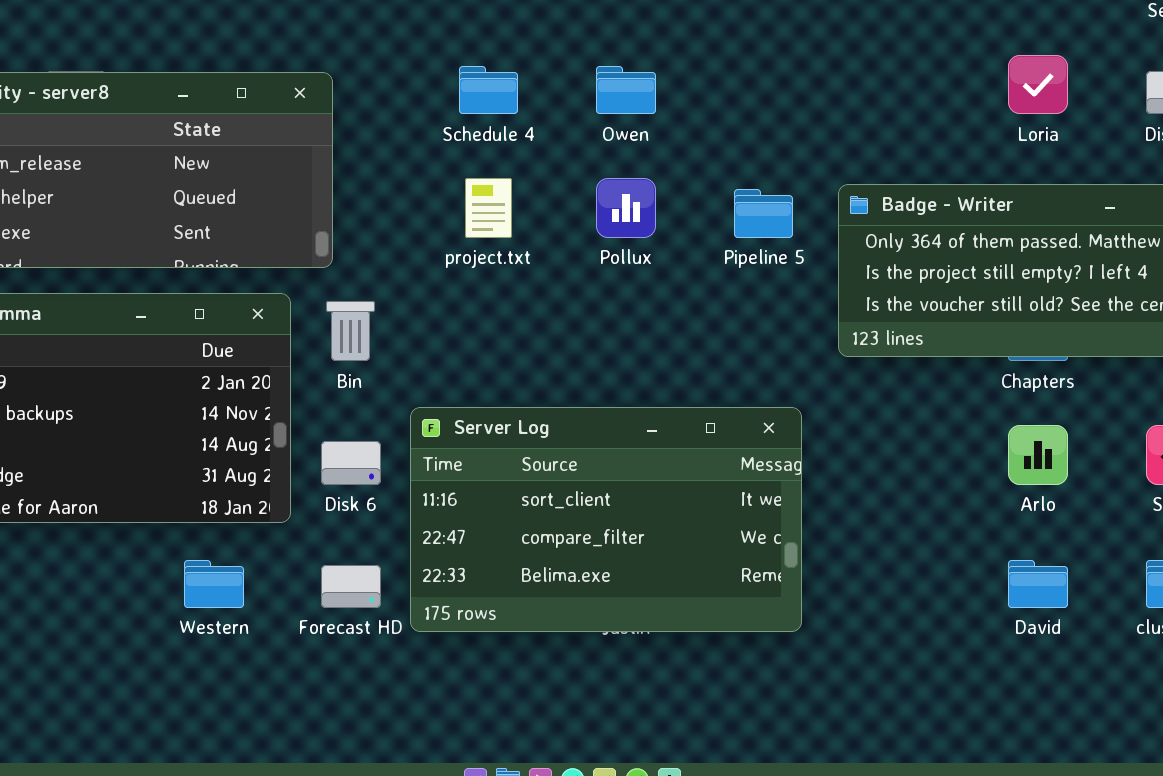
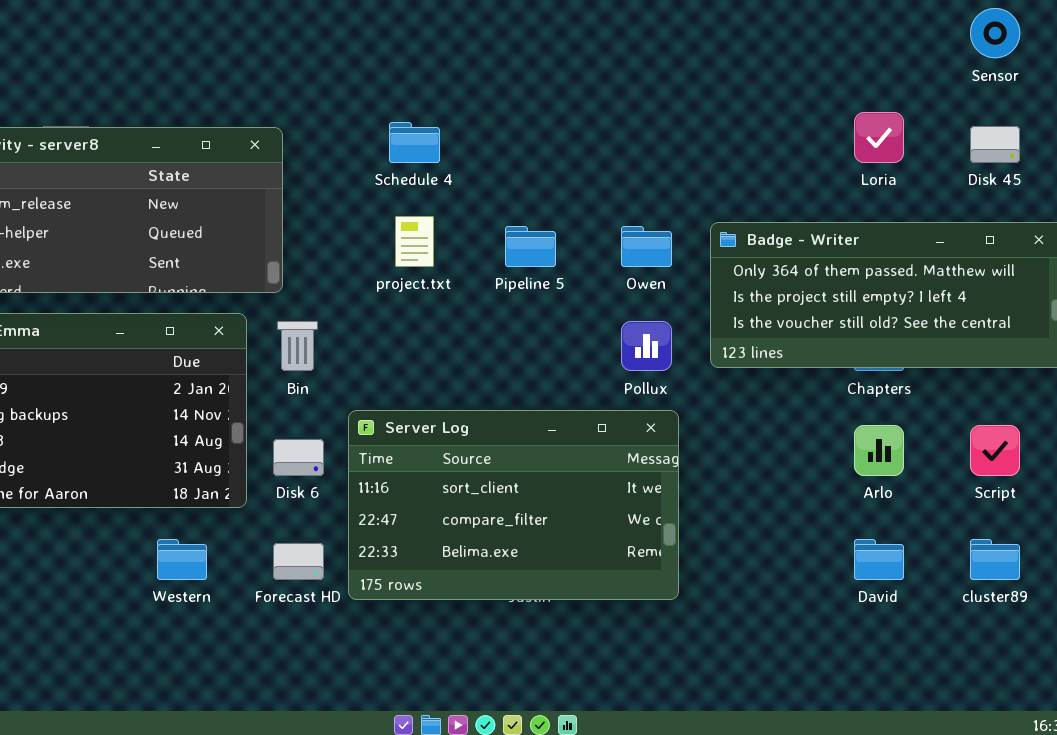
Owen: [596,66,656,114] -> [621,226,672,267], moved
Pollux: [596,178,656,238] -> [621,321,672,371], moved
Pipeline 5: [734,189,793,238] -> [505,226,556,267], moved

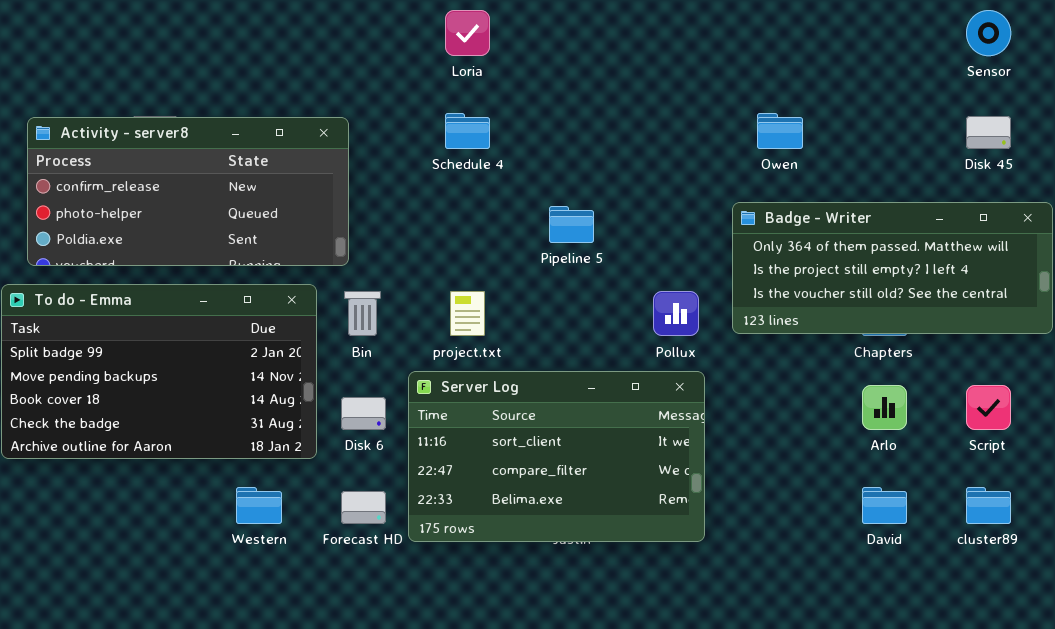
Loria: [854,112,904,163] -> [445,10,490,56], moved
project.txt: [395,216,434,267] -> [450,291,485,336], moved
Owen: [621,226,672,267] -> [757,113,803,149], moved

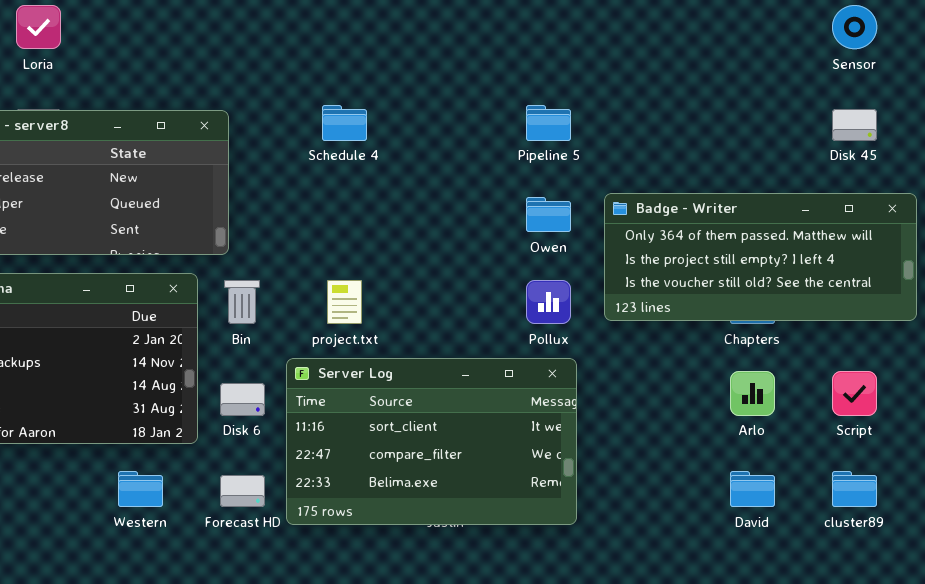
Loria: [445,10,490,56] -> [16,5,61,49], moved
Owen: [757,113,803,149] -> [526,197,571,232], moved
Pipeline 5: [549,206,594,243] -> [526,105,571,141], moved

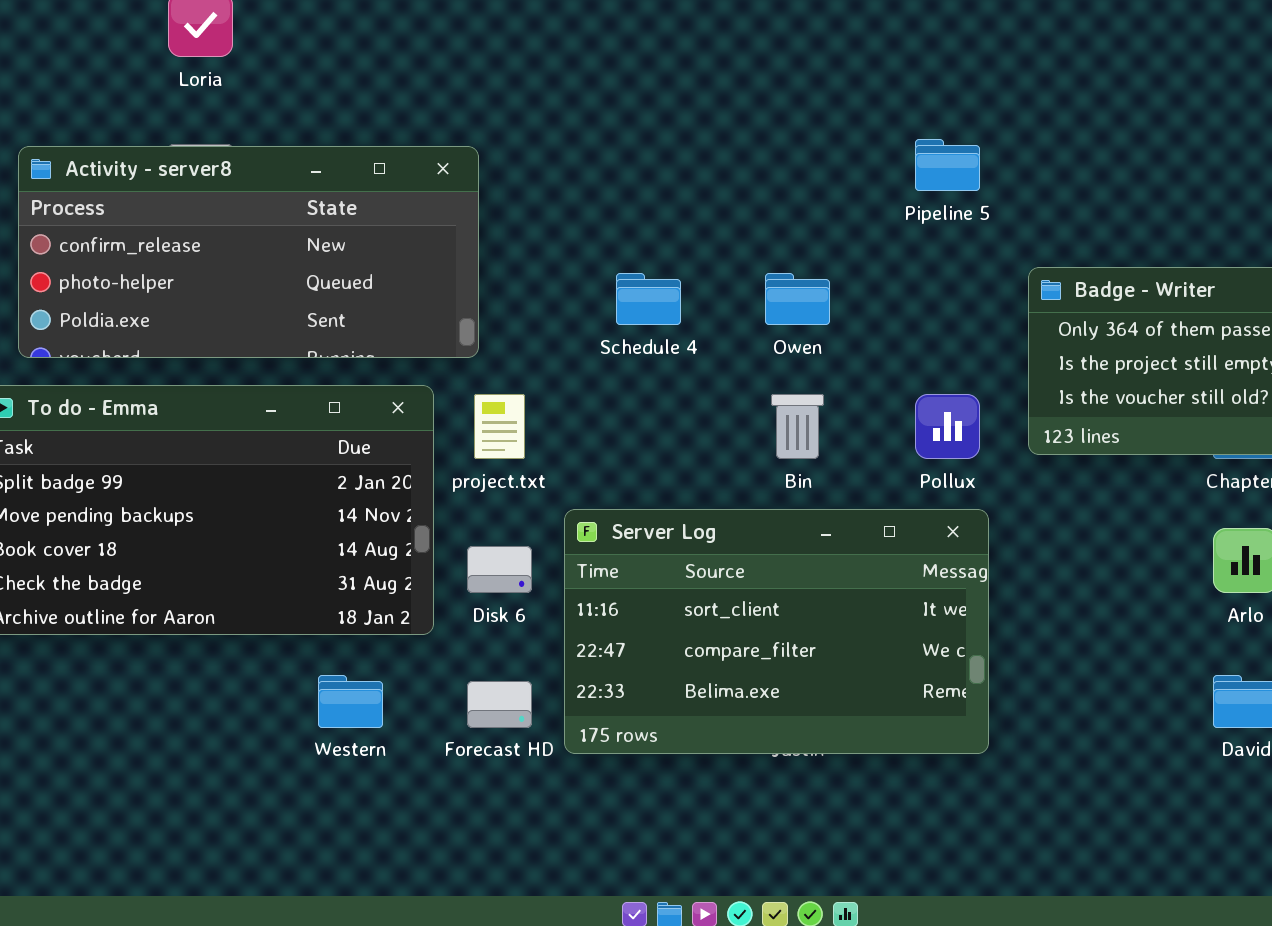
Schedule 4: [322,105,367,141] -> [616,273,681,325], moved
Owen: [526,197,571,232] -> [765,273,830,325], moved
Bin: [224,280,260,324] -> [771,394,824,459], moved
project.txt: [327,280,362,324] -> [474,394,525,459], moved

